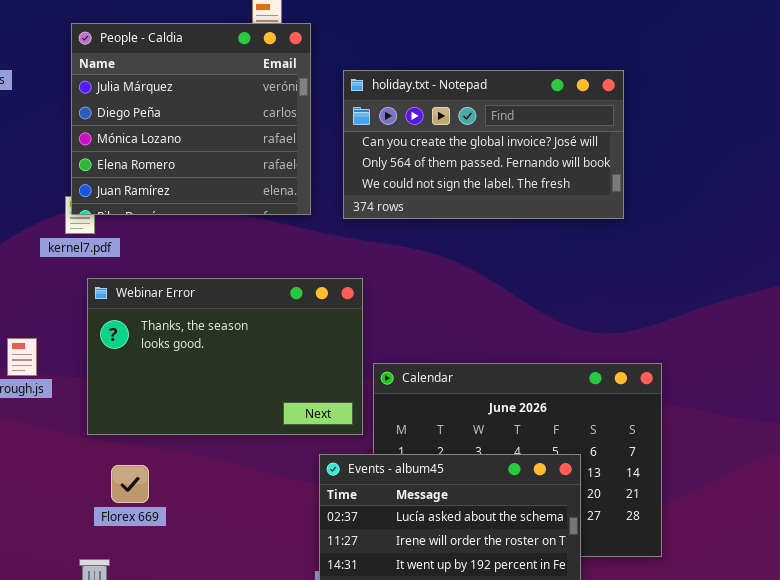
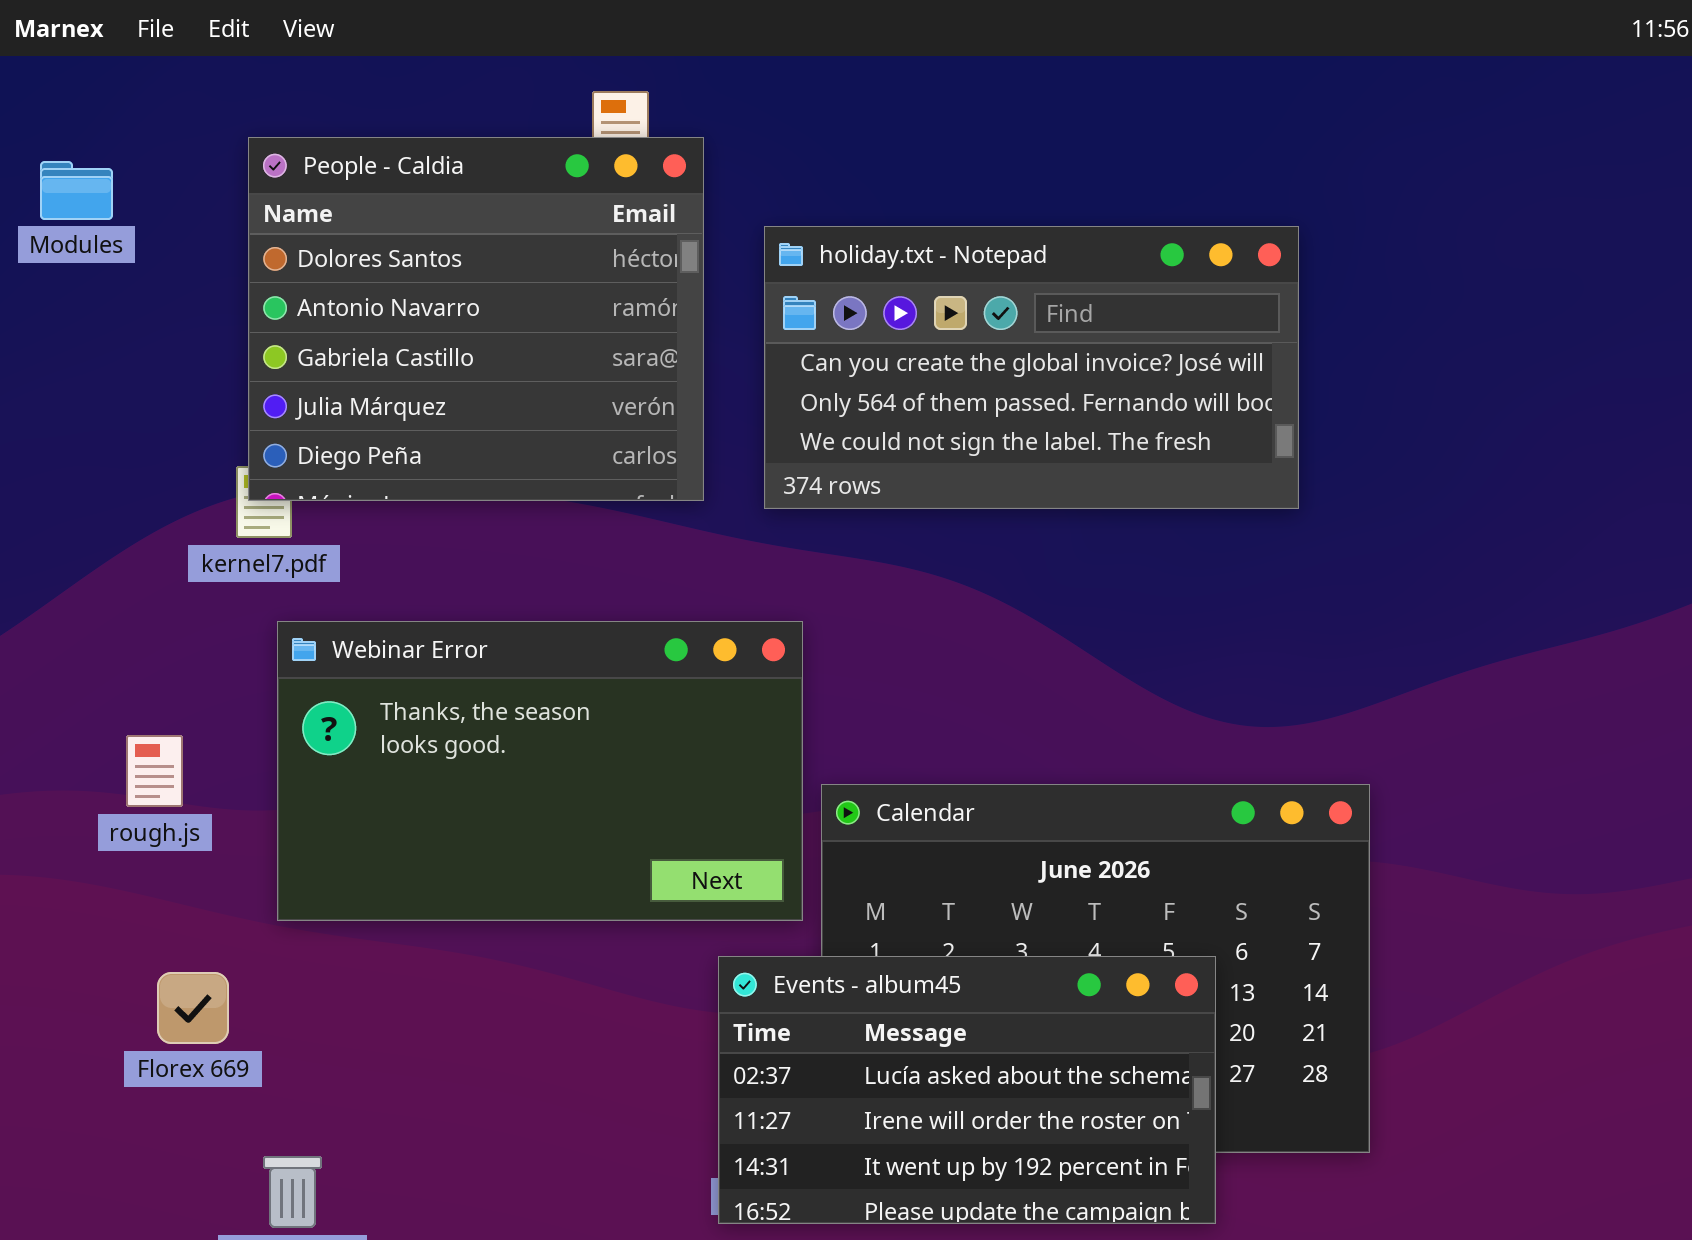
People - Caldia: [71,23,311,215] -> [248,137,704,501], scrolled up 3 rows
Florex 669: [111,465,149,503] -> [157,972,229,1044], moved

